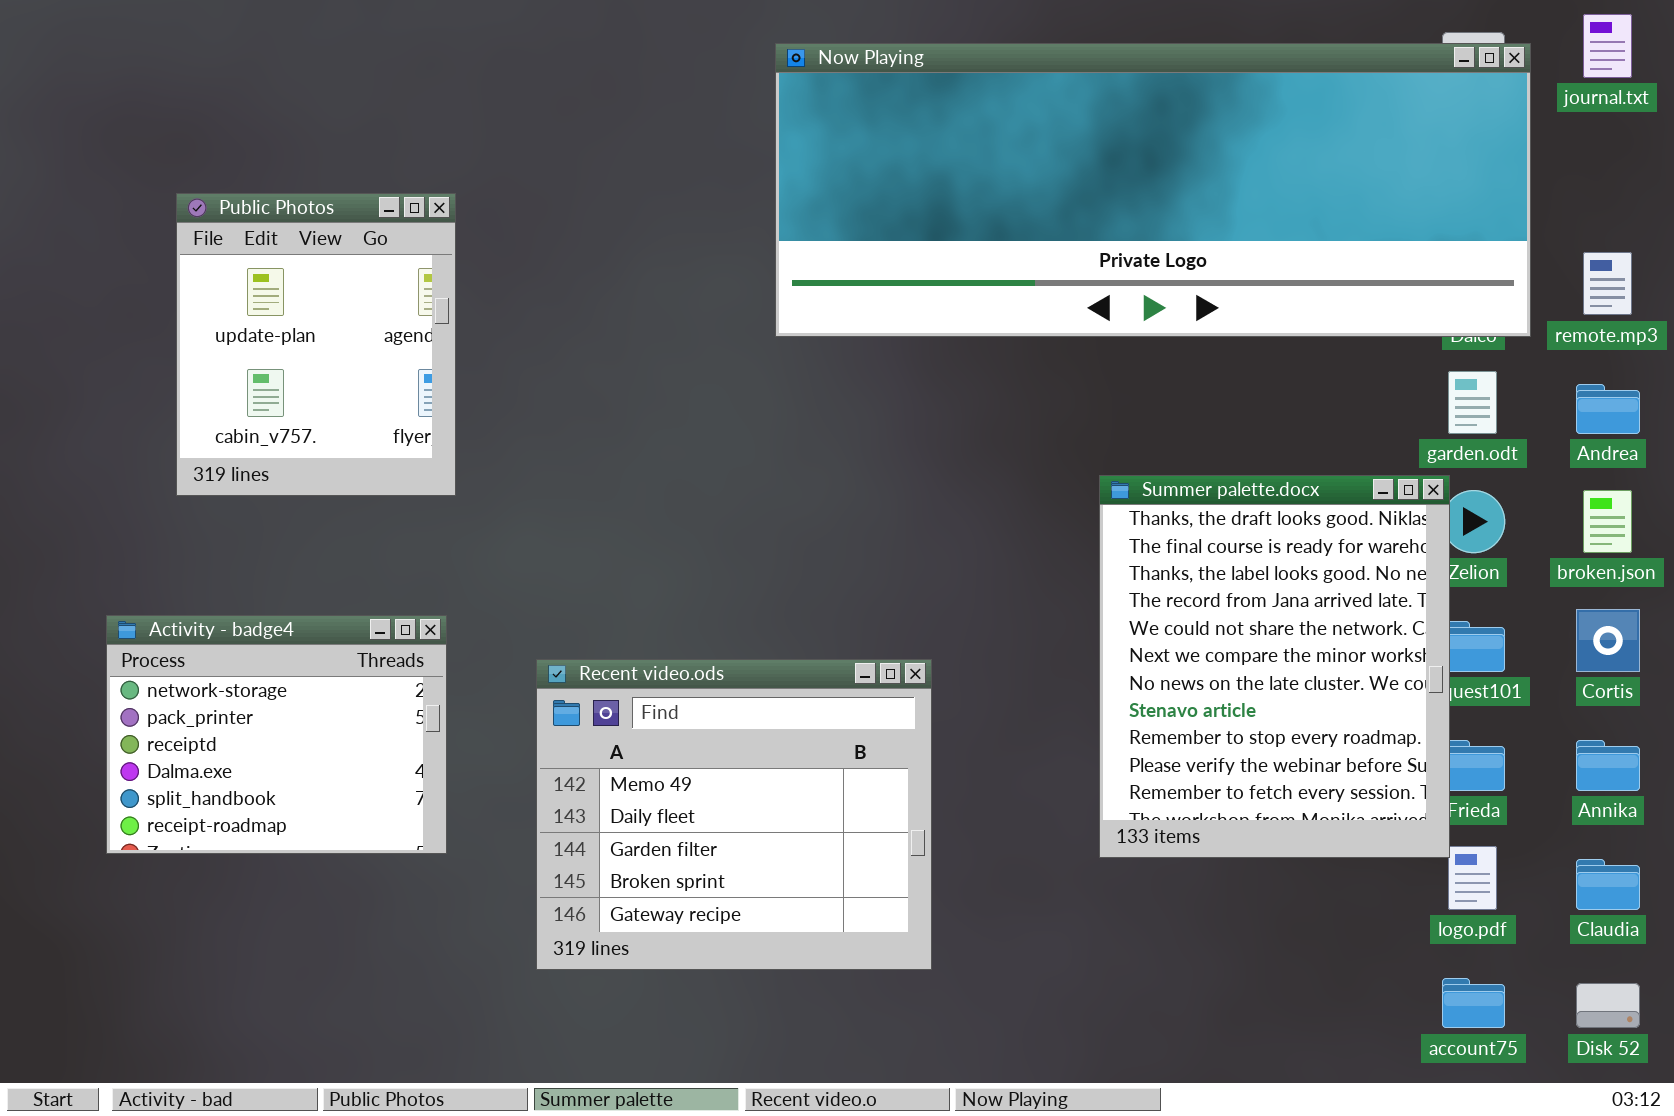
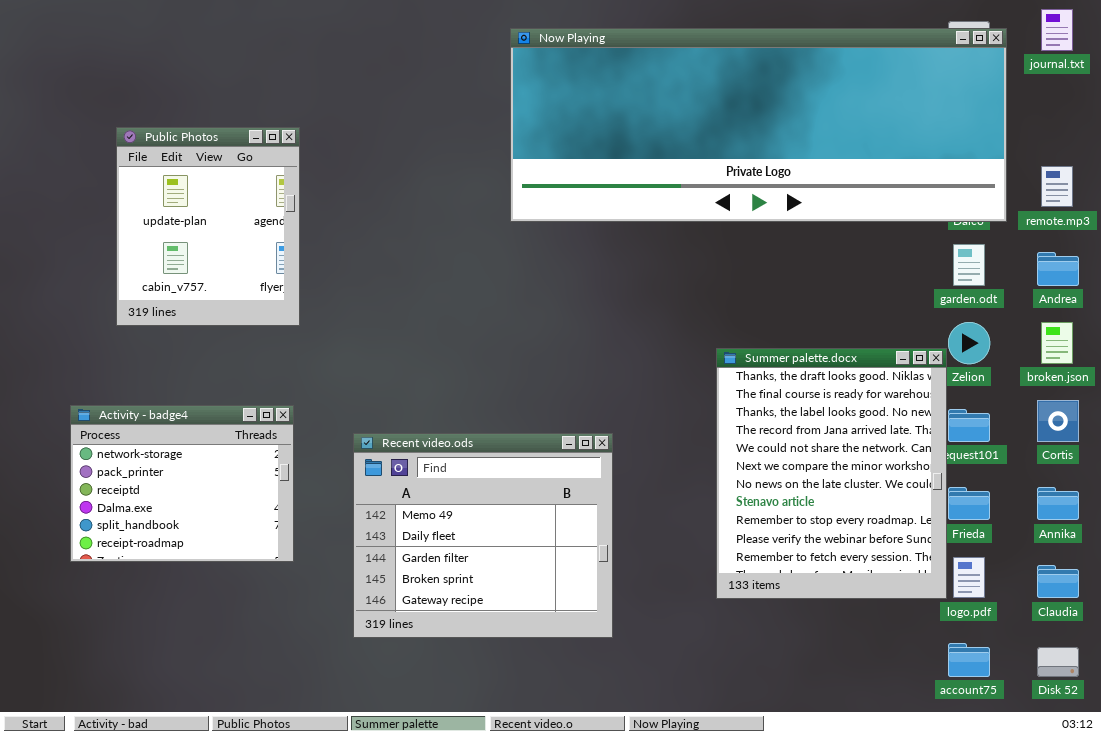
Summer palette.docx: [1099,475,1450,858] -> [716,348,947,599], moved

